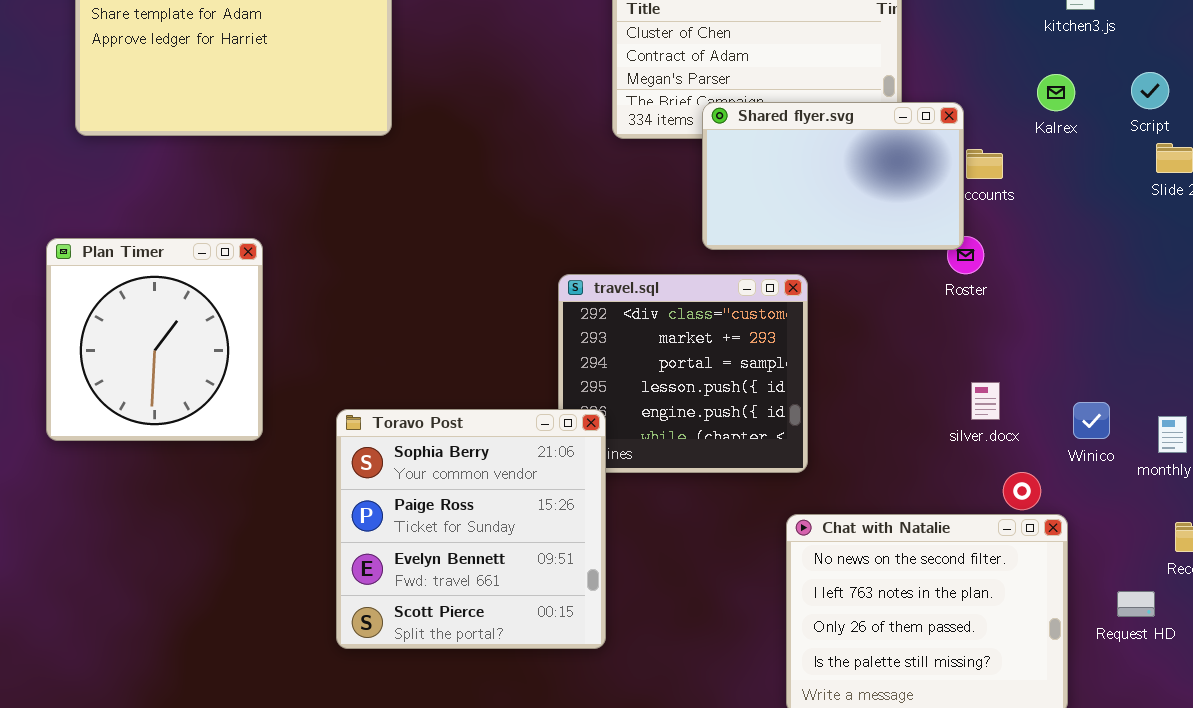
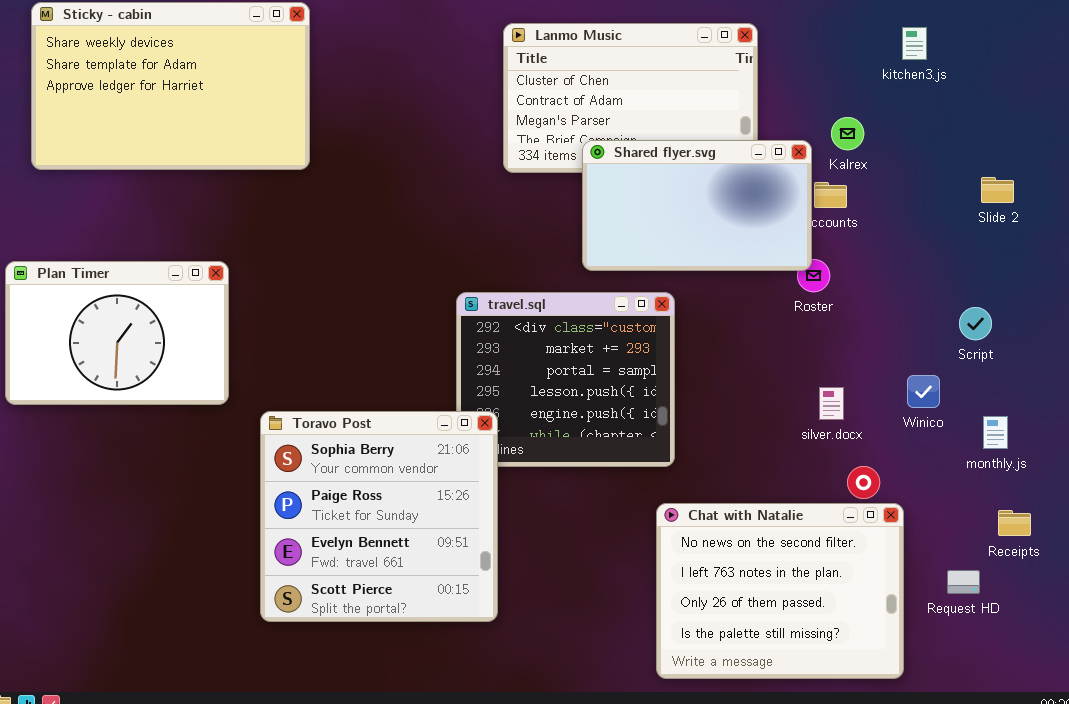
Script: [1131,72,1169,109] -> [959,307,992,340], moved
Kalrex: [1037,74,1075,111] -> [831,117,864,150], moved
Plan Timer: [46,238,263,441] -> [5,261,229,405], resized
Winico: [1073,402,1110,439] -> [907,375,940,408], moved

